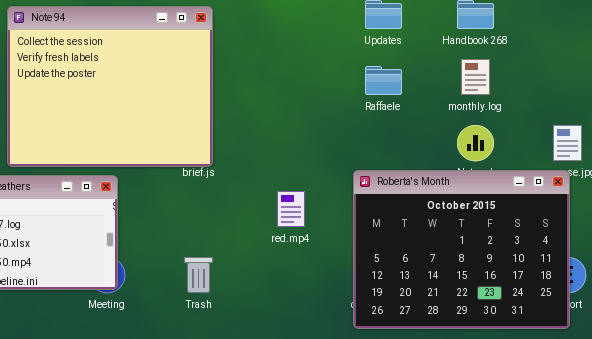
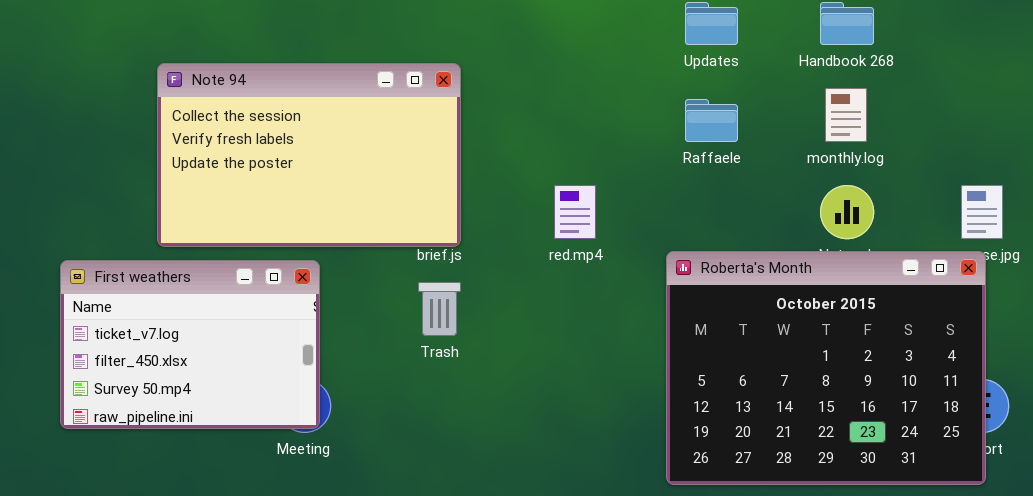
Note 94: [7,6,213,167] -> [157,63,461,247], resized
red.mp4: [277,191,305,227] -> [554,185,596,239], moved
Trash: [184,257,213,293] -> [418,282,461,336], moved

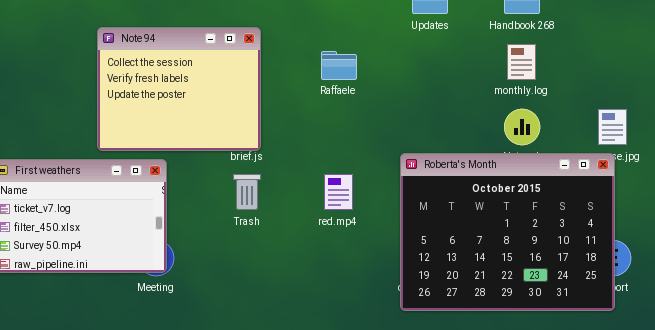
Note 94: [157,63,461,247] -> [97,27,261,151], resized
Raffaele: [685,99,738,142] -> [321,51,357,80], moved
red.mp4: [554,185,596,239] -> [324,174,353,210], moved

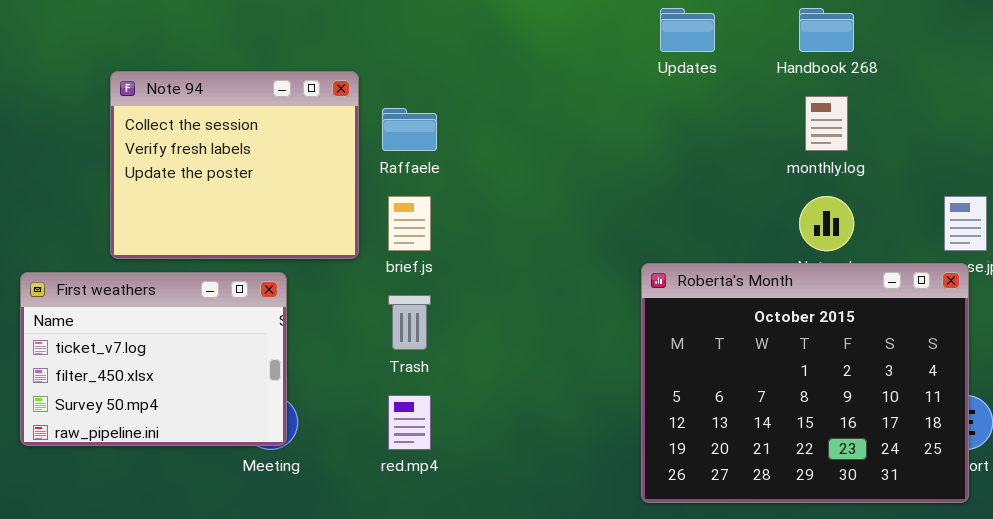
Note 94: [97,27,261,151] -> [110,71,359,259], moved
Raffaele: [321,51,357,80] -> [382,108,437,151], moved
red.mp4: [324,174,353,210] -> [388,395,431,450], moved

